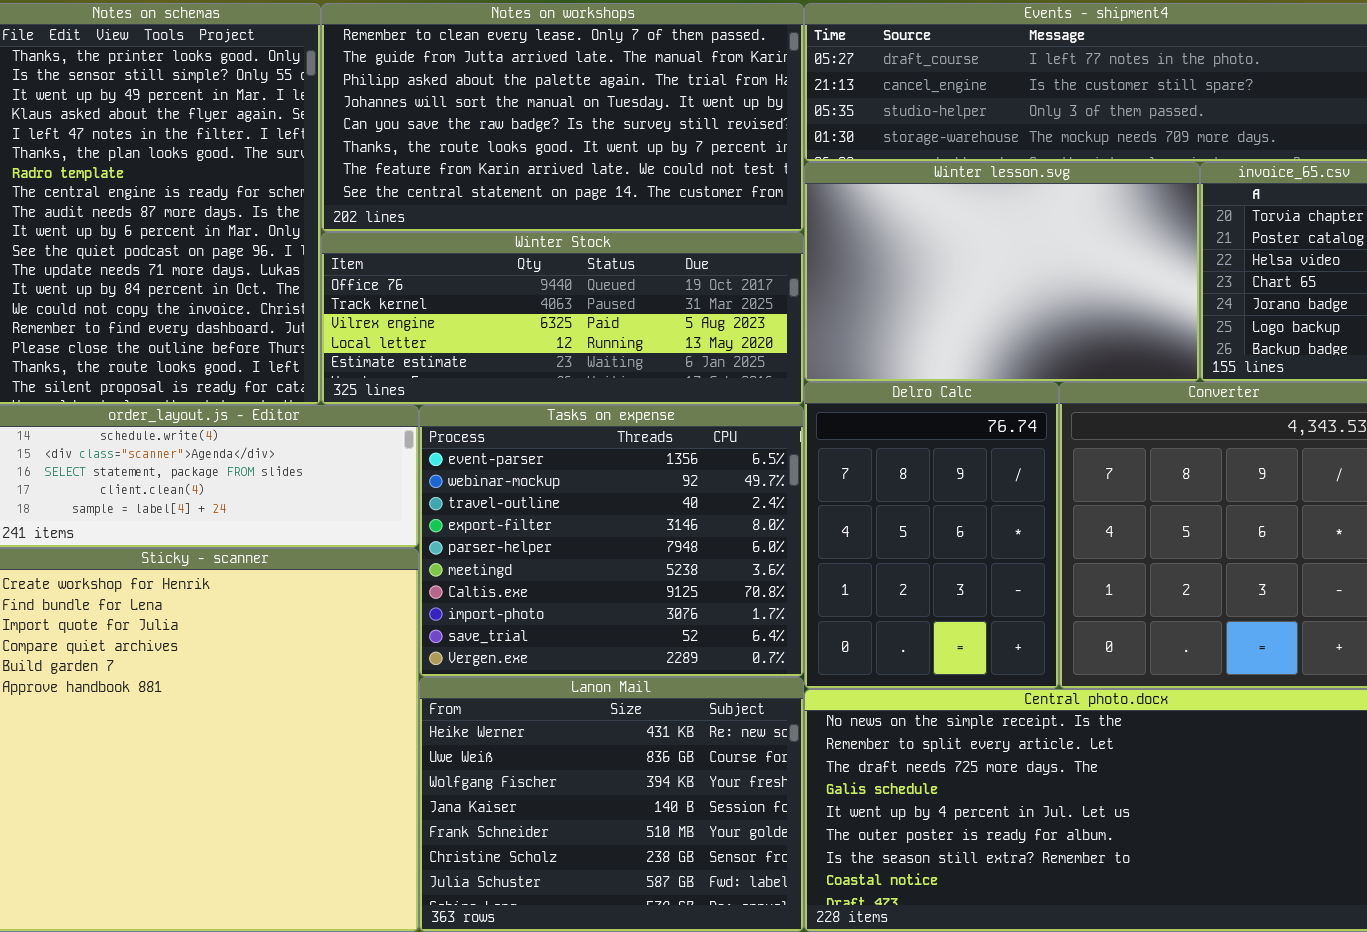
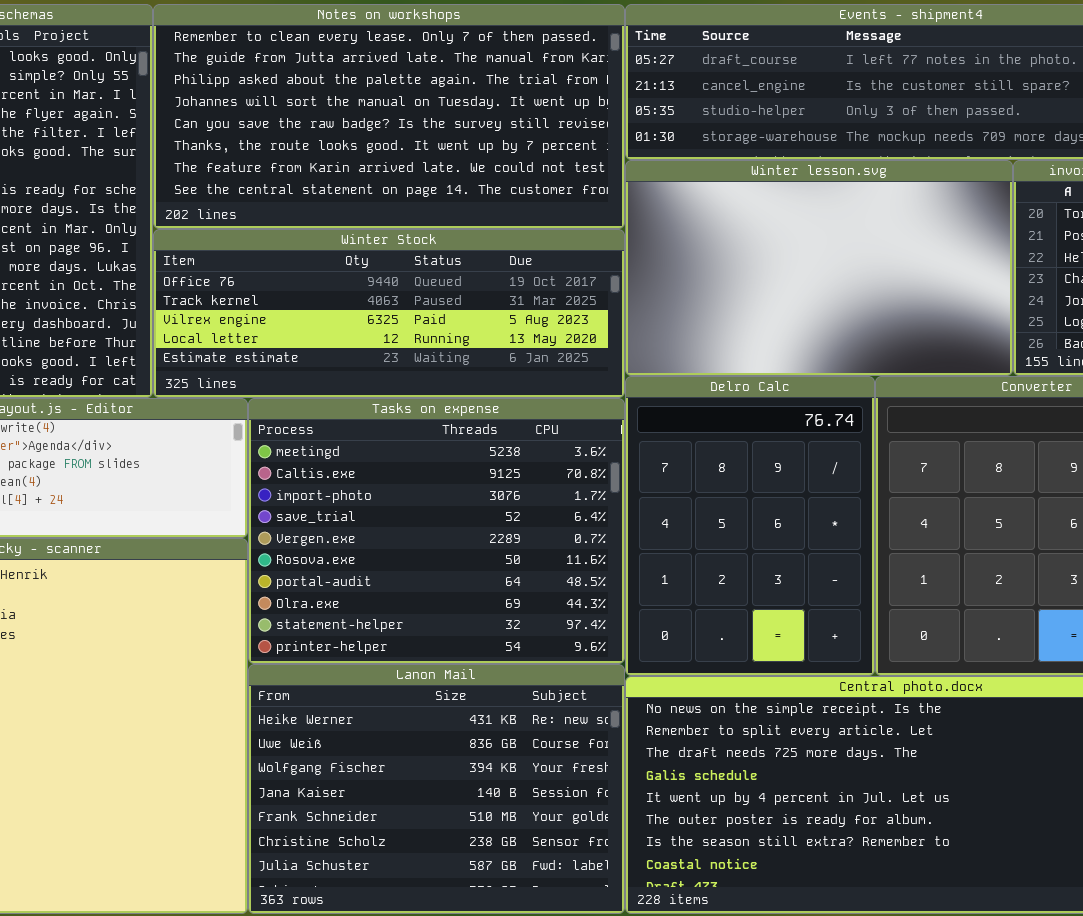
Tasks on expense: [419,405,804,677] -> [248,398,625,664], scrolled down 5 rows

